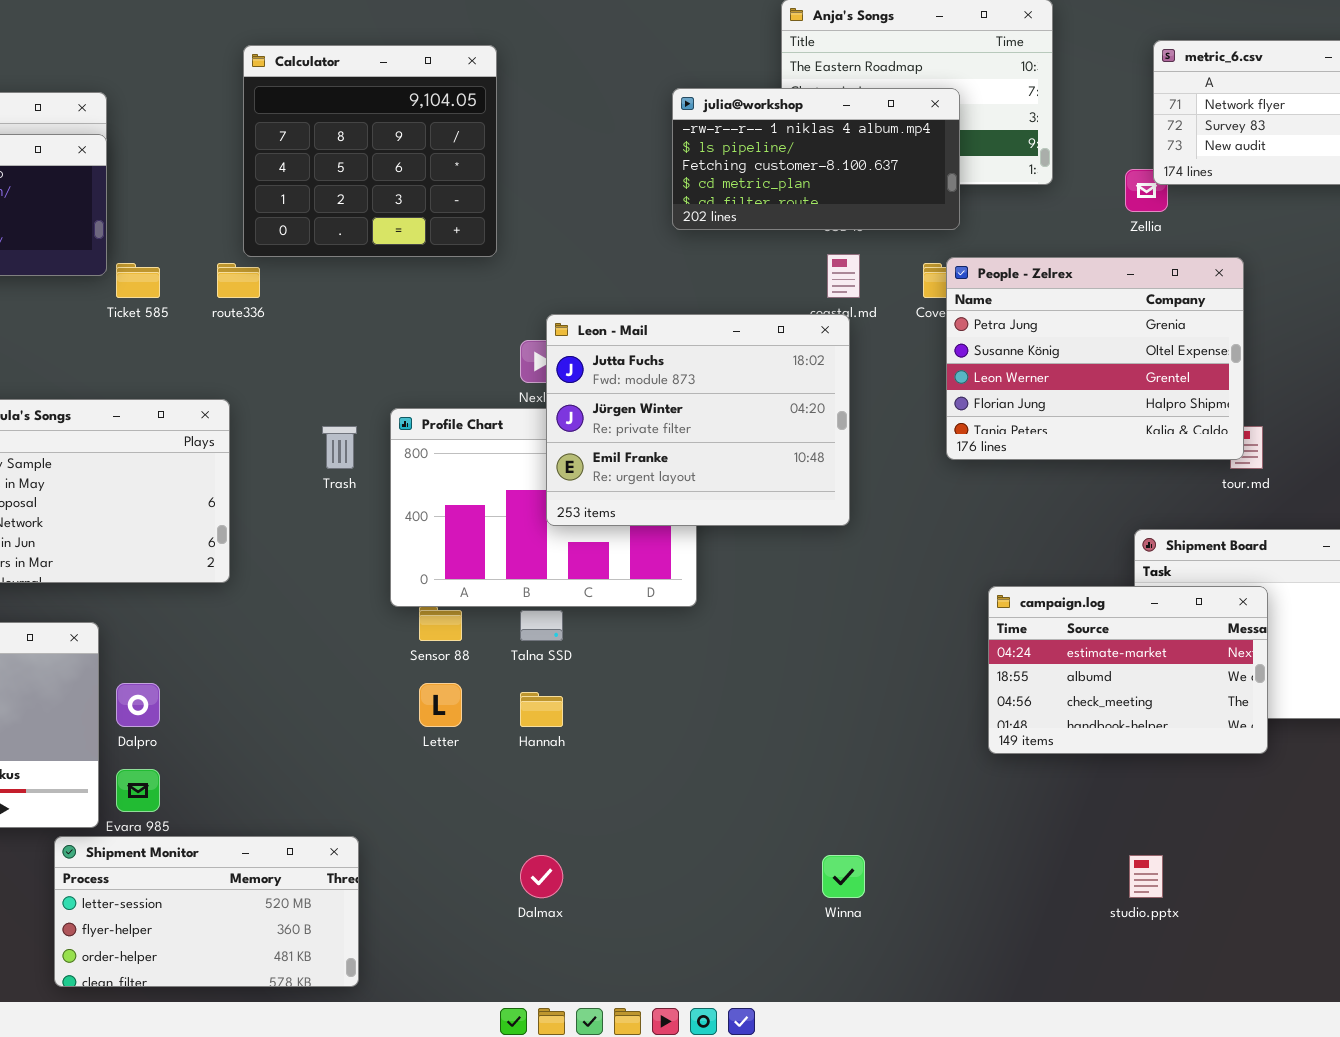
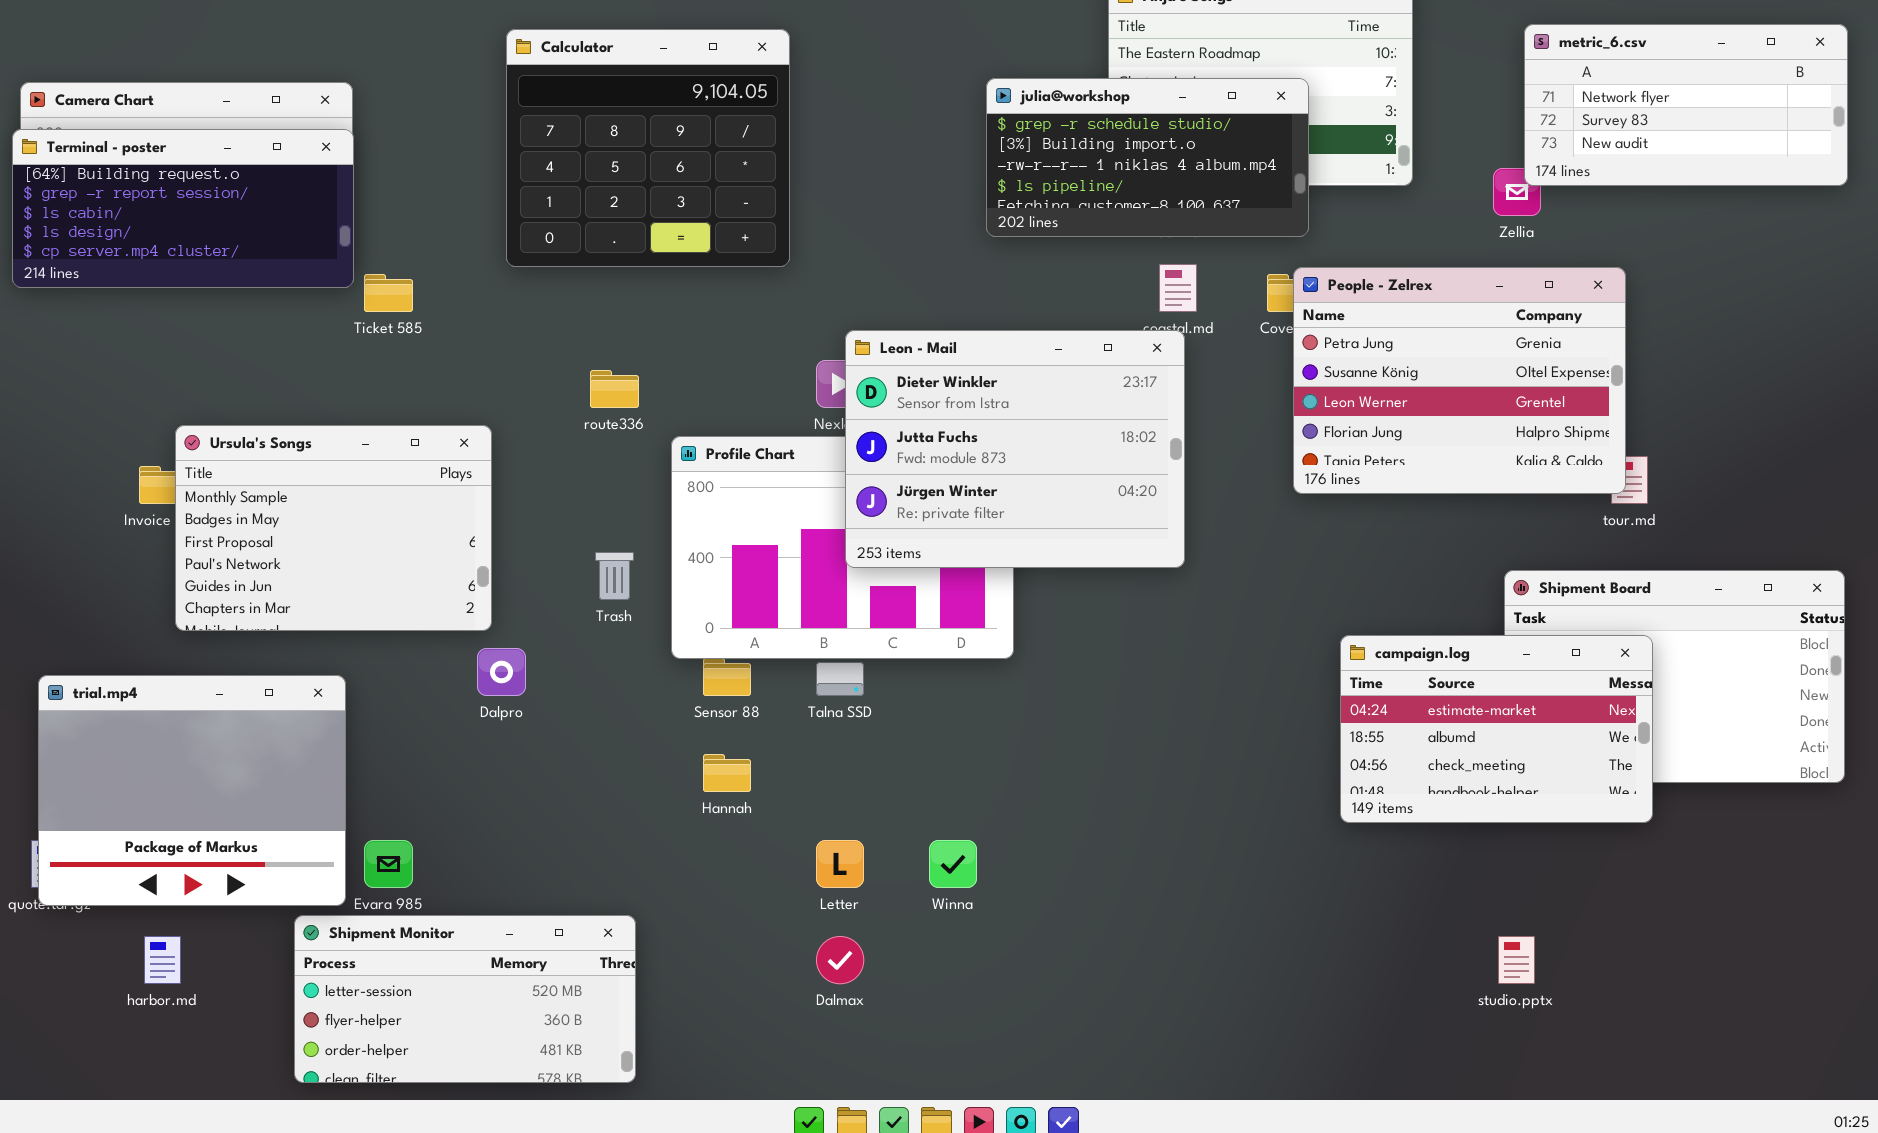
julia@workshop: [672,88,960,230] -> [986,78,1309,237], scrolled up 2 rows
route336: [217,263,260,298] -> [590,370,639,408], moved
Leon - Mail: [546,314,850,526] -> [845,330,1185,568], scrolled up 1 row
Trash: [322,426,357,469] -> [595,552,634,600], moved
Dalpro: [116,683,160,727] -> [477,648,526,696], moved
Letter: [419,683,462,727] -> [816,840,864,888], moved
Hannah: [520,692,563,727] -> [703,754,751,792], moved
Winna: [822,855,865,898] -> [929,840,977,888], moved

